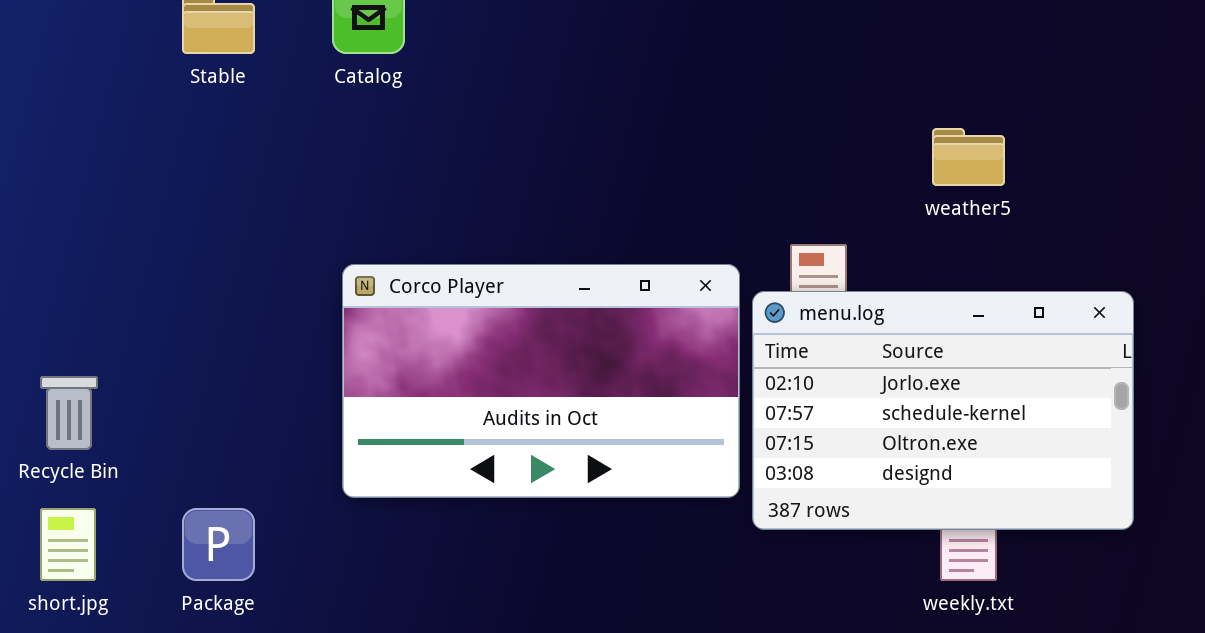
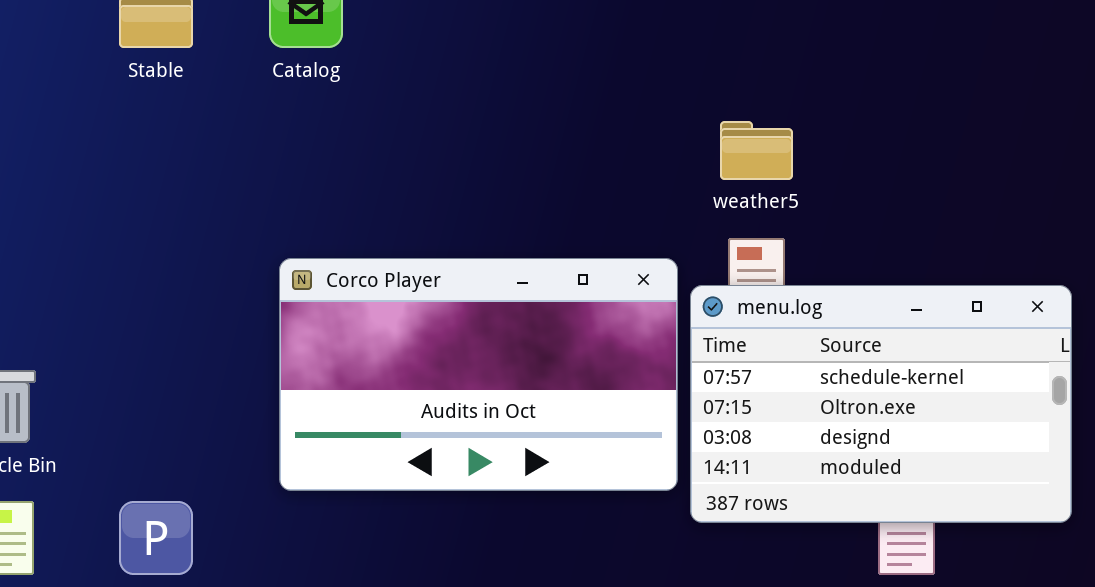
weather5: [932,128,1005,186] -> [720,121,793,180], moved
menu.log: [752,291,1134,530] -> [690,285,1072,523], scrolled down 1 row

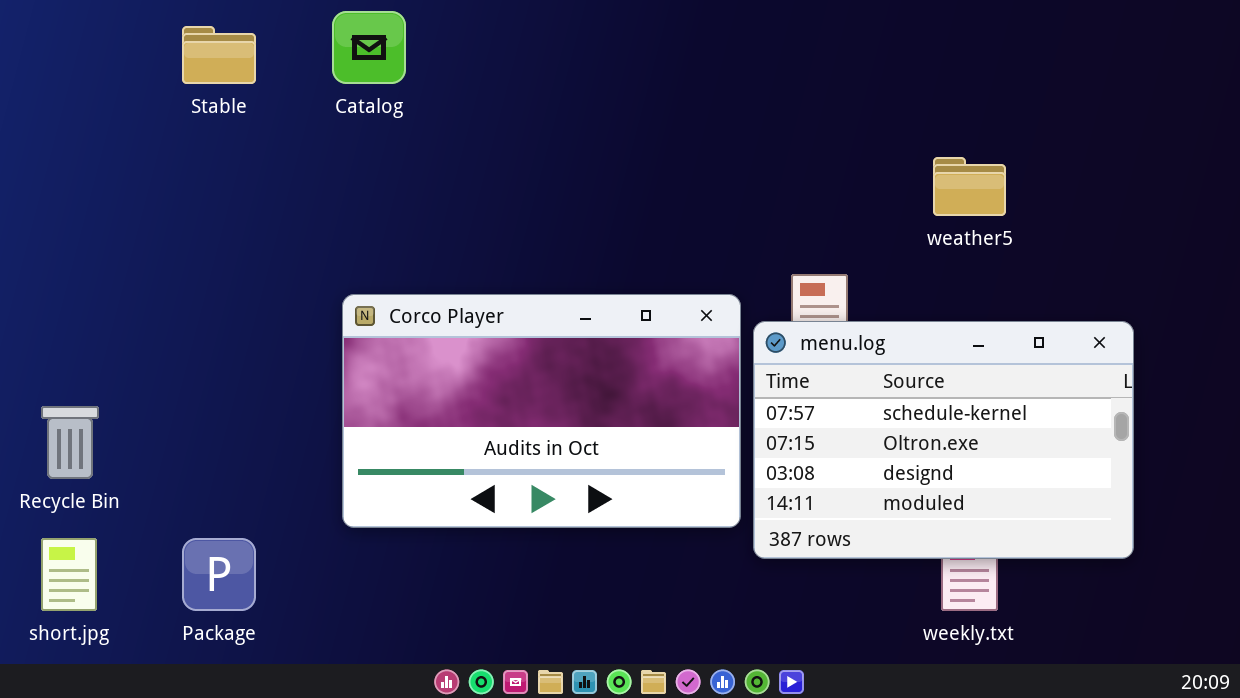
weather5: [720,121,793,180] -> [933,157,1006,216], moved

